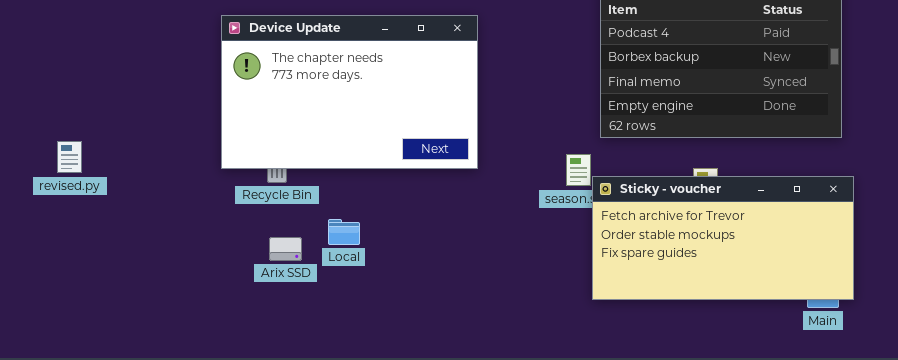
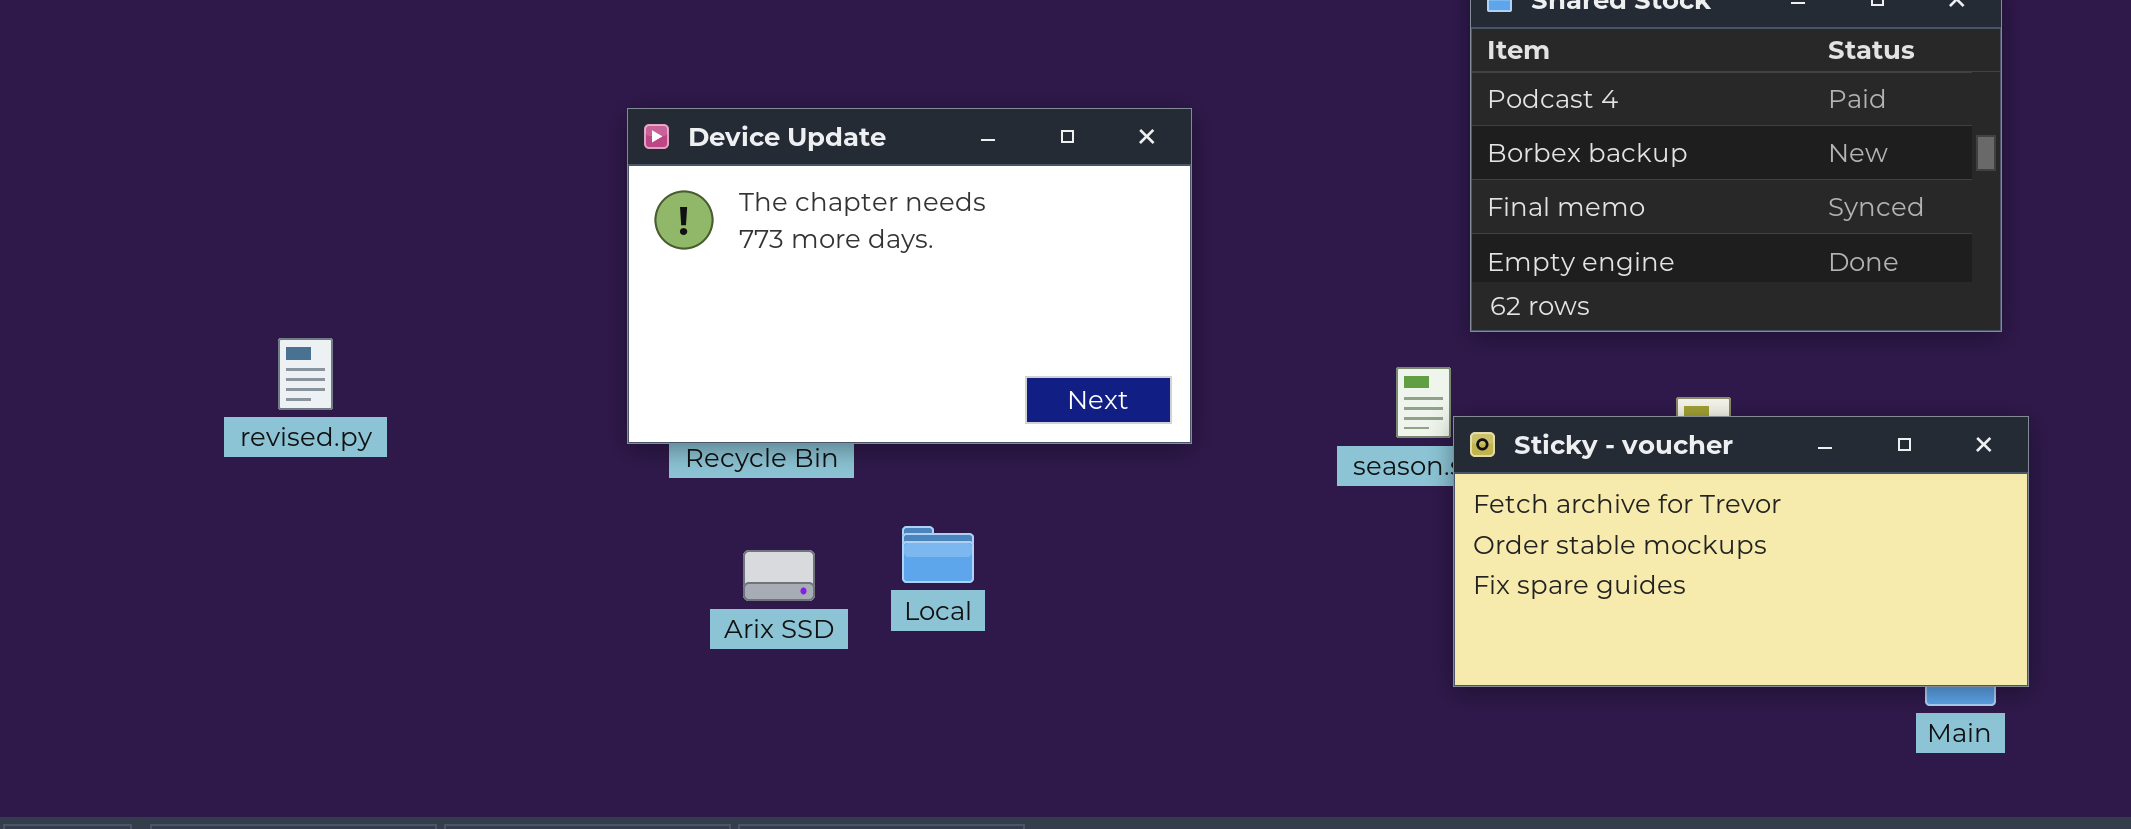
Device Update: [221,15,478,169] -> [627,108,1192,444], moved
Local: [328,219,360,245] -> [902,526,974,583], moved

